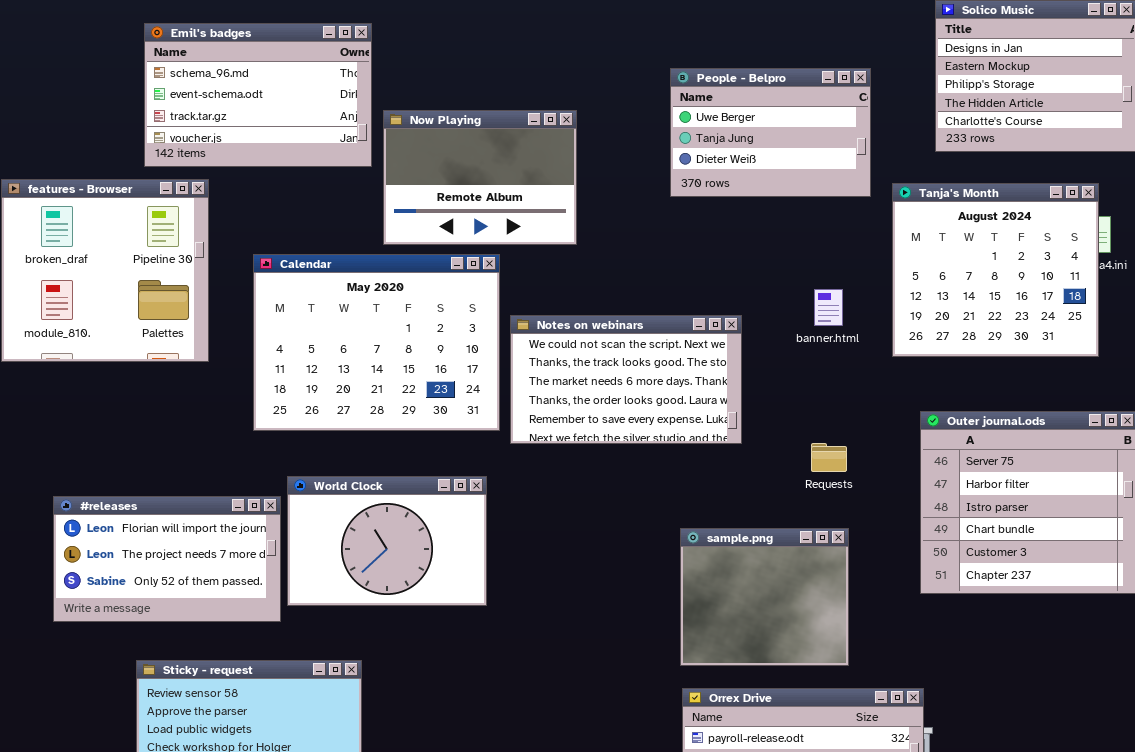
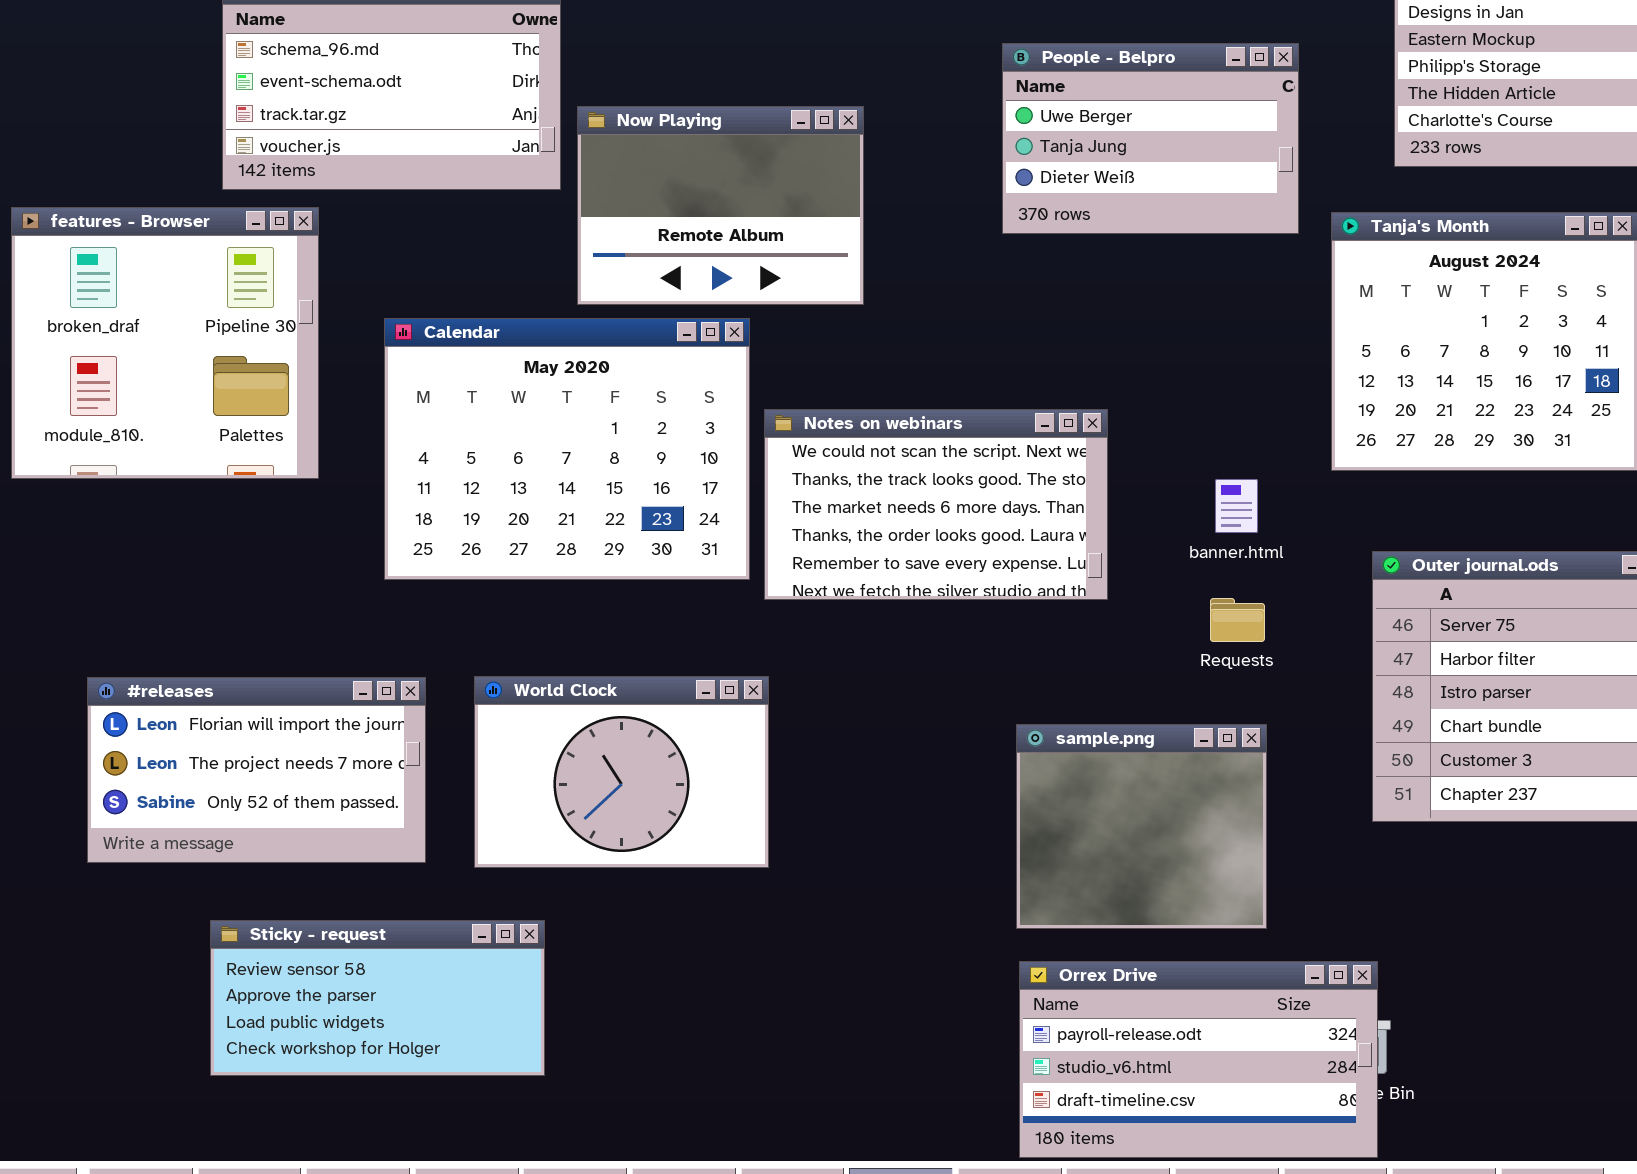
banner.html: [814,289,843,326] -> [1215,479,1258,533], moved
World Clock: [287,476,487,606] -> [474,676,769,868], moved

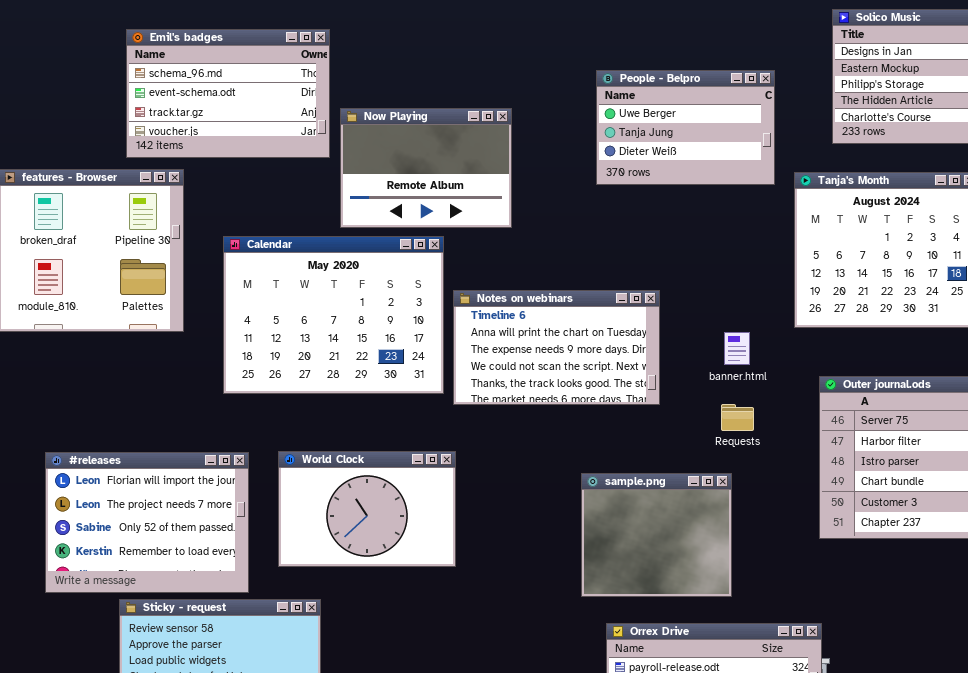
Notes on webinars: [764,409,1108,600] -> [453,290,660,405], scrolled up 3 rows
#releases: [87,677,426,863] -> [45,452,249,593], resized
sample.png: [1016,724,1267,929] -> [581,473,732,597], moved

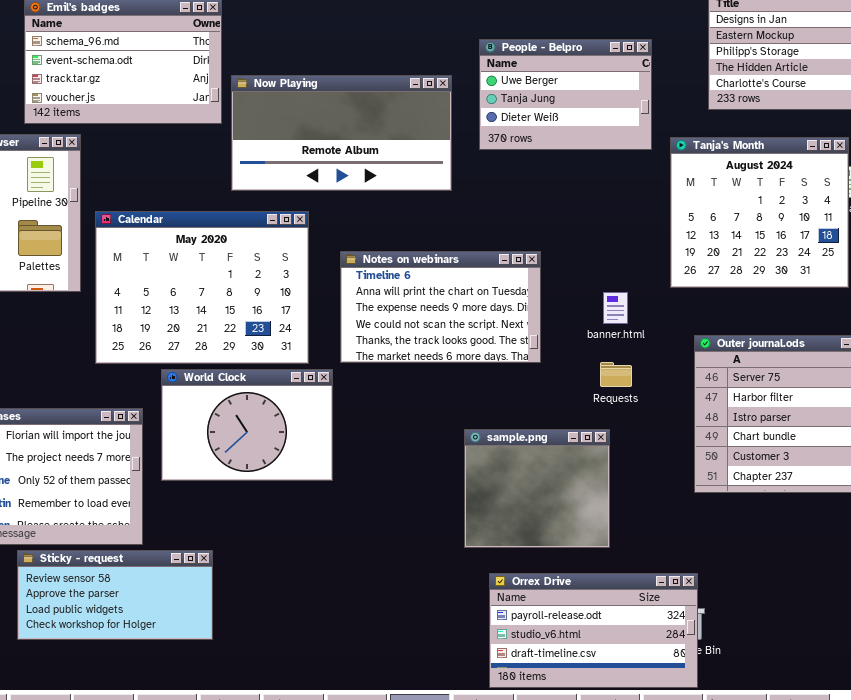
Now Playing: [340,108,512,228] -> [231,75,452,191], resized
Calendar: [223,236,444,394] -> [95,211,309,364], moved
World Clock: [278,451,456,567] -> [161,369,333,481], moved

